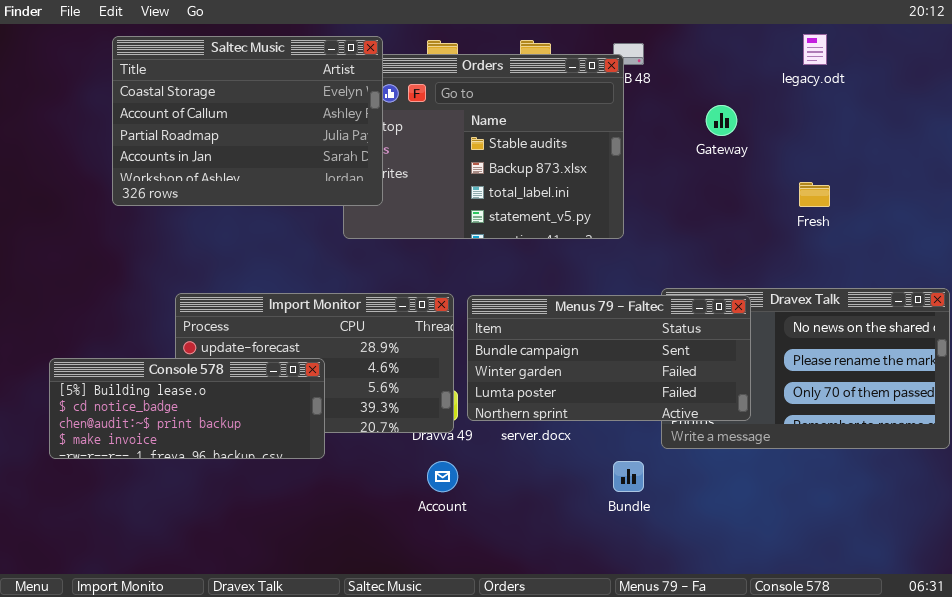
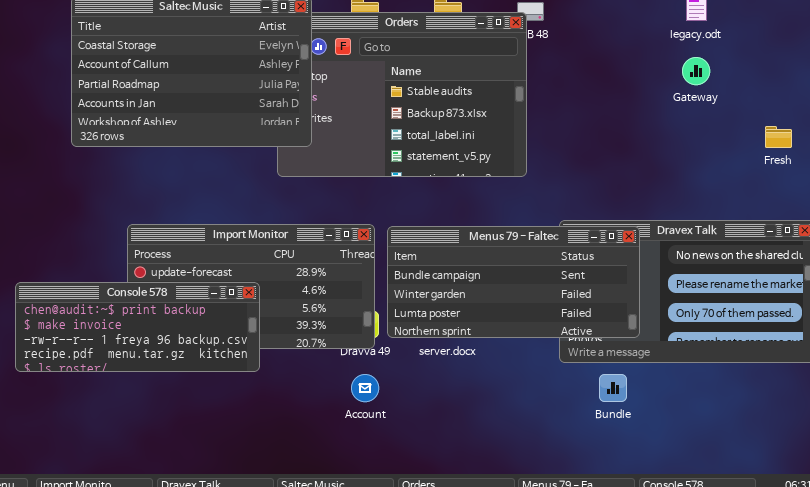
Gateway: [706,105,737,136] -> [682,57,710,85], moved
Fresh: [799,182,830,207] -> [765,126,792,148], moved
Console 578: [49,358,325,459] -> [15,282,260,372], scrolled down 2 rows
Bundle: [613,461,644,492] -> [599,374,627,402], moved

